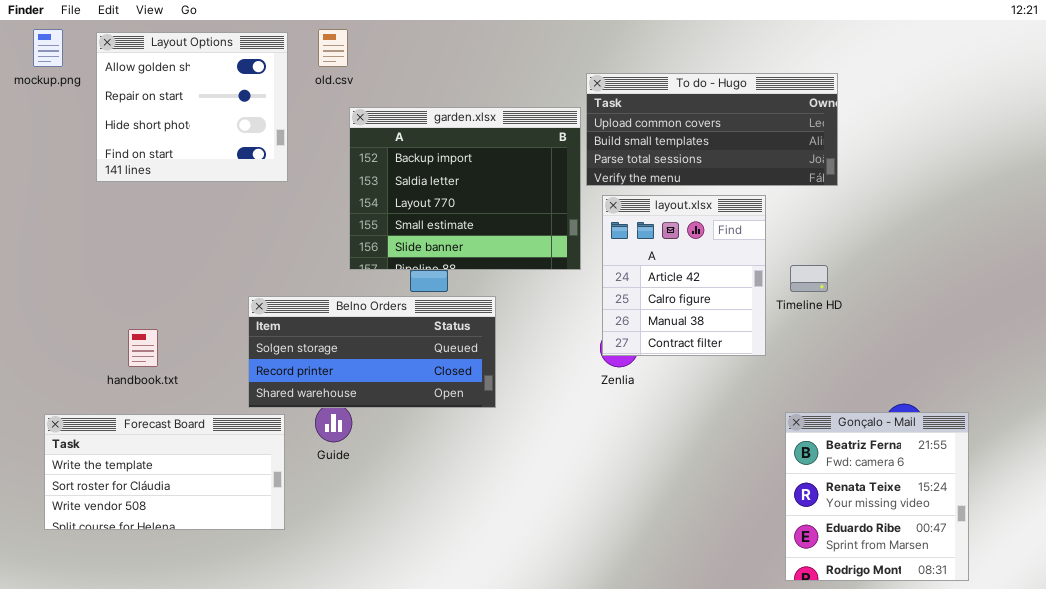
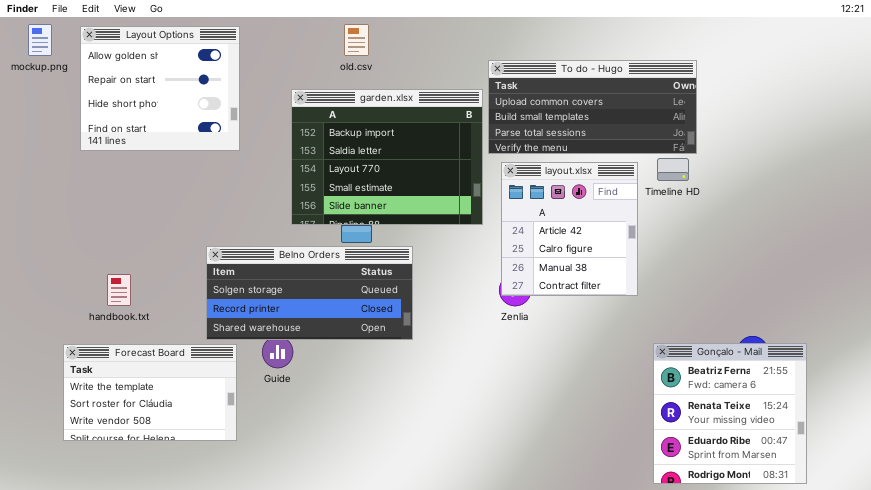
old.csv: [318,29,348,67] -> [344,24,369,56], moved
Timeline HD: [790,265,828,292] -> [657,158,689,181], moved
Forecast Board: [44,414,285,530] -> [63,344,237,441], resized

